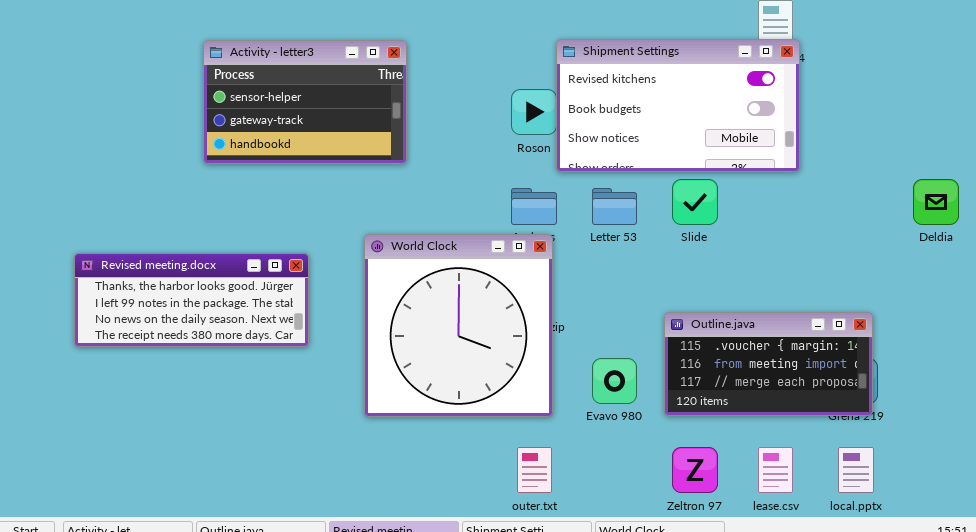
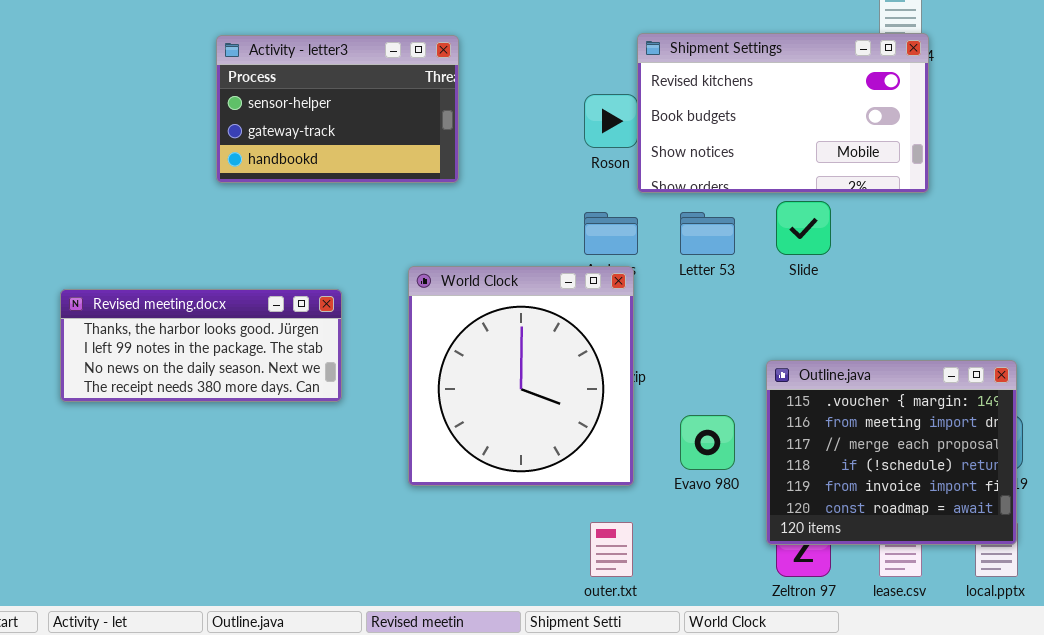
Outline.java: [664,312,873,416] -> [766,360,1017,545], resized

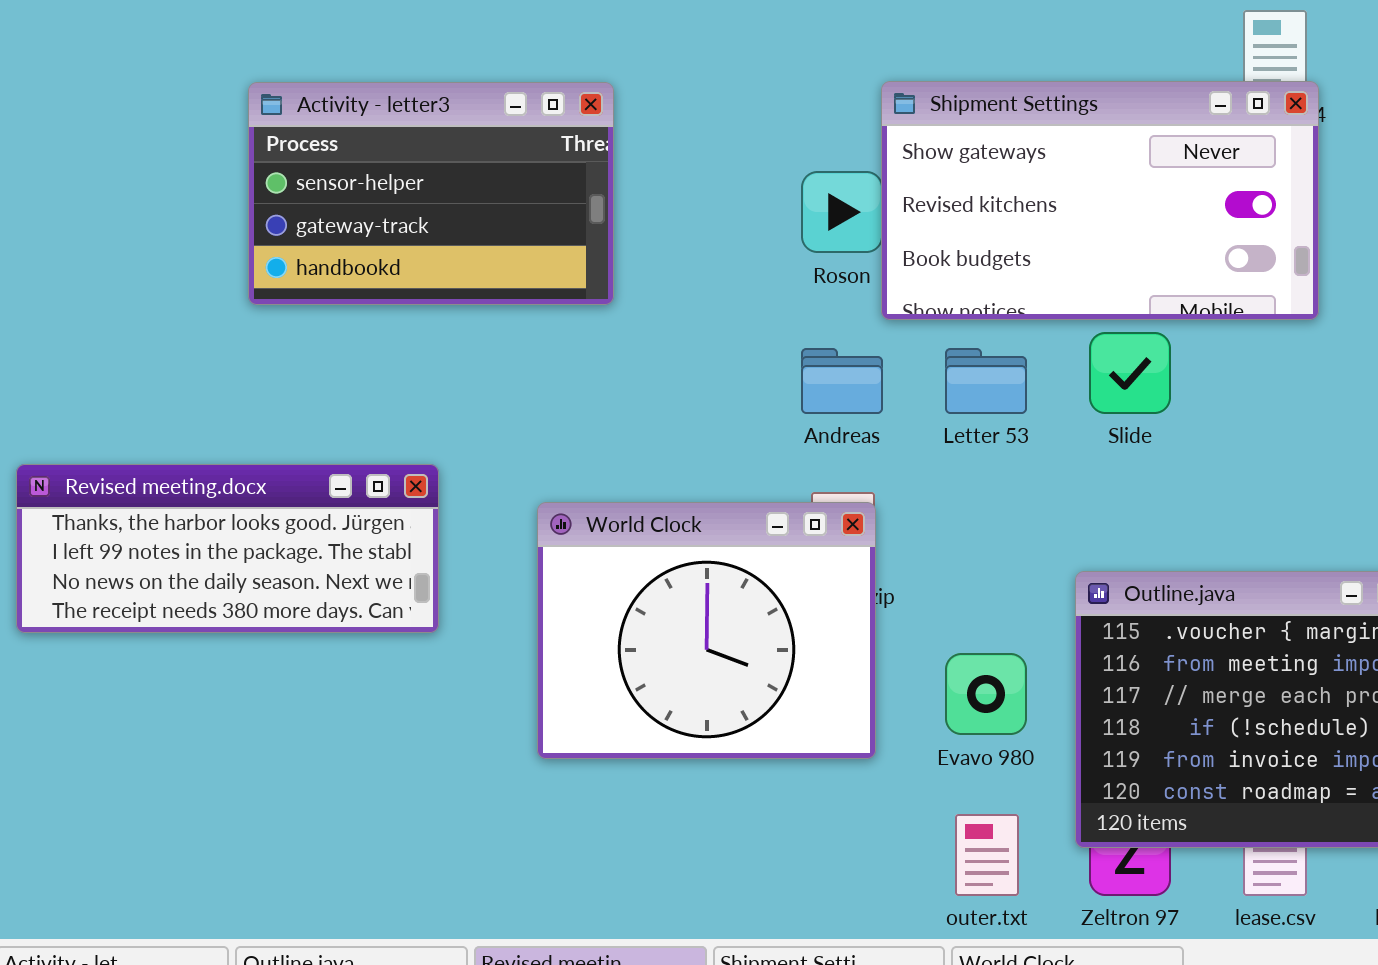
Shipment Settings: [637,33,929,193] -> [881,81,1319,320], scrolled up 1 row
World Clock: [408,266,634,486] -> [537,502,876,759], resized
outer.txt: [590,522,633,577] -> [955,814,1019,896], moved

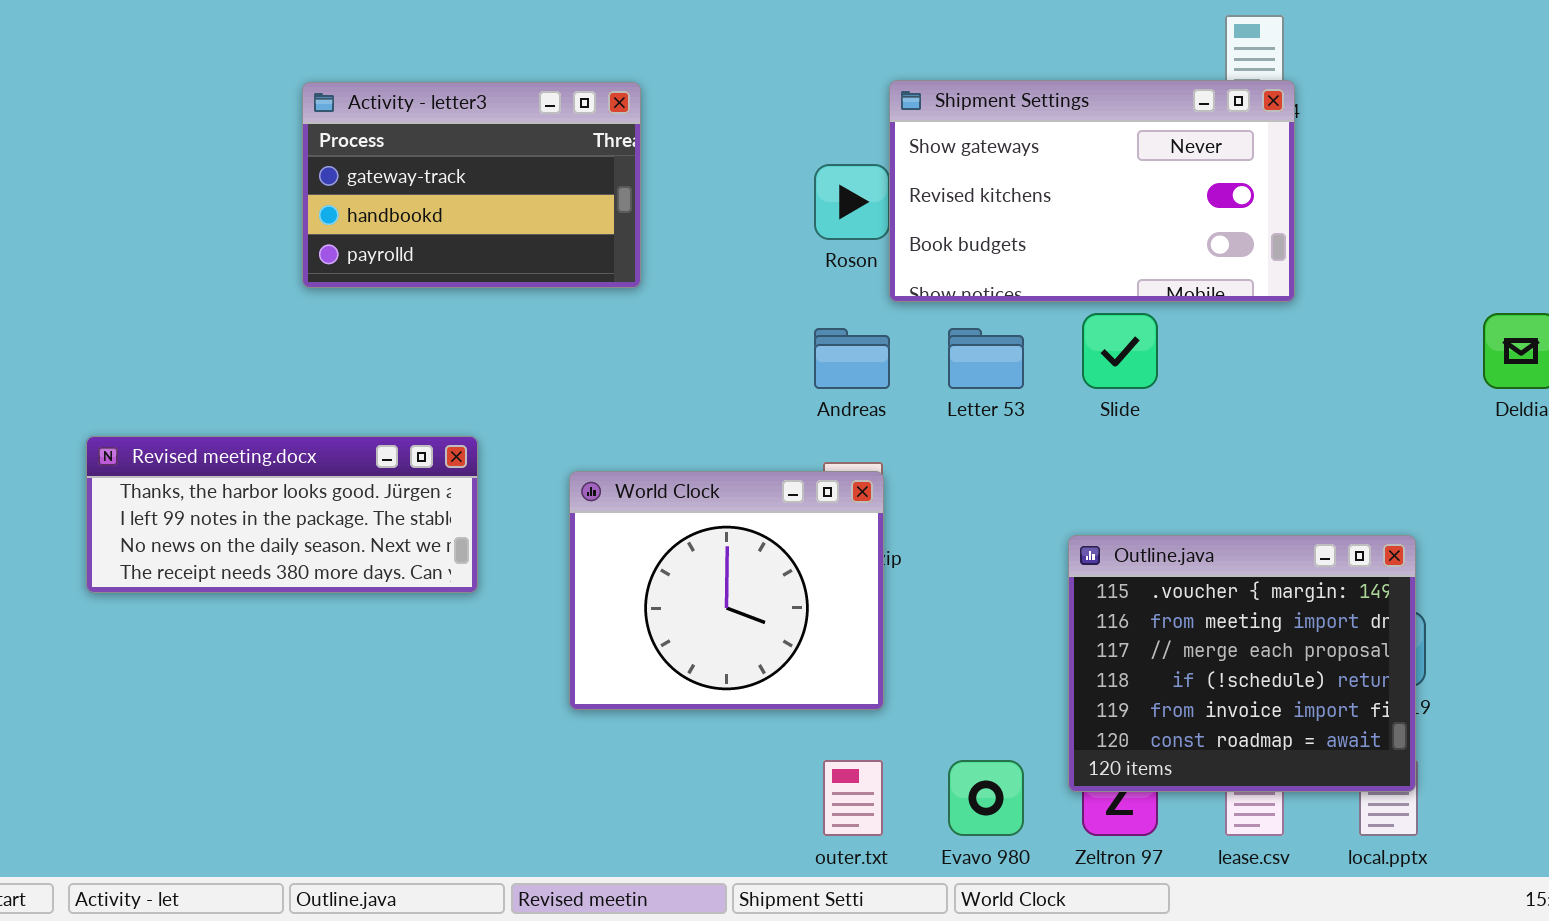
Activity - letter3: [248,82,614,305] -> [302,82,641,288], scrolled down 1 row
Evavo 980: [945,653,1027,735] -> [948,760,1024,836], moved
outer.txt: [955,814,1019,896] -> [823,760,883,836], moved

